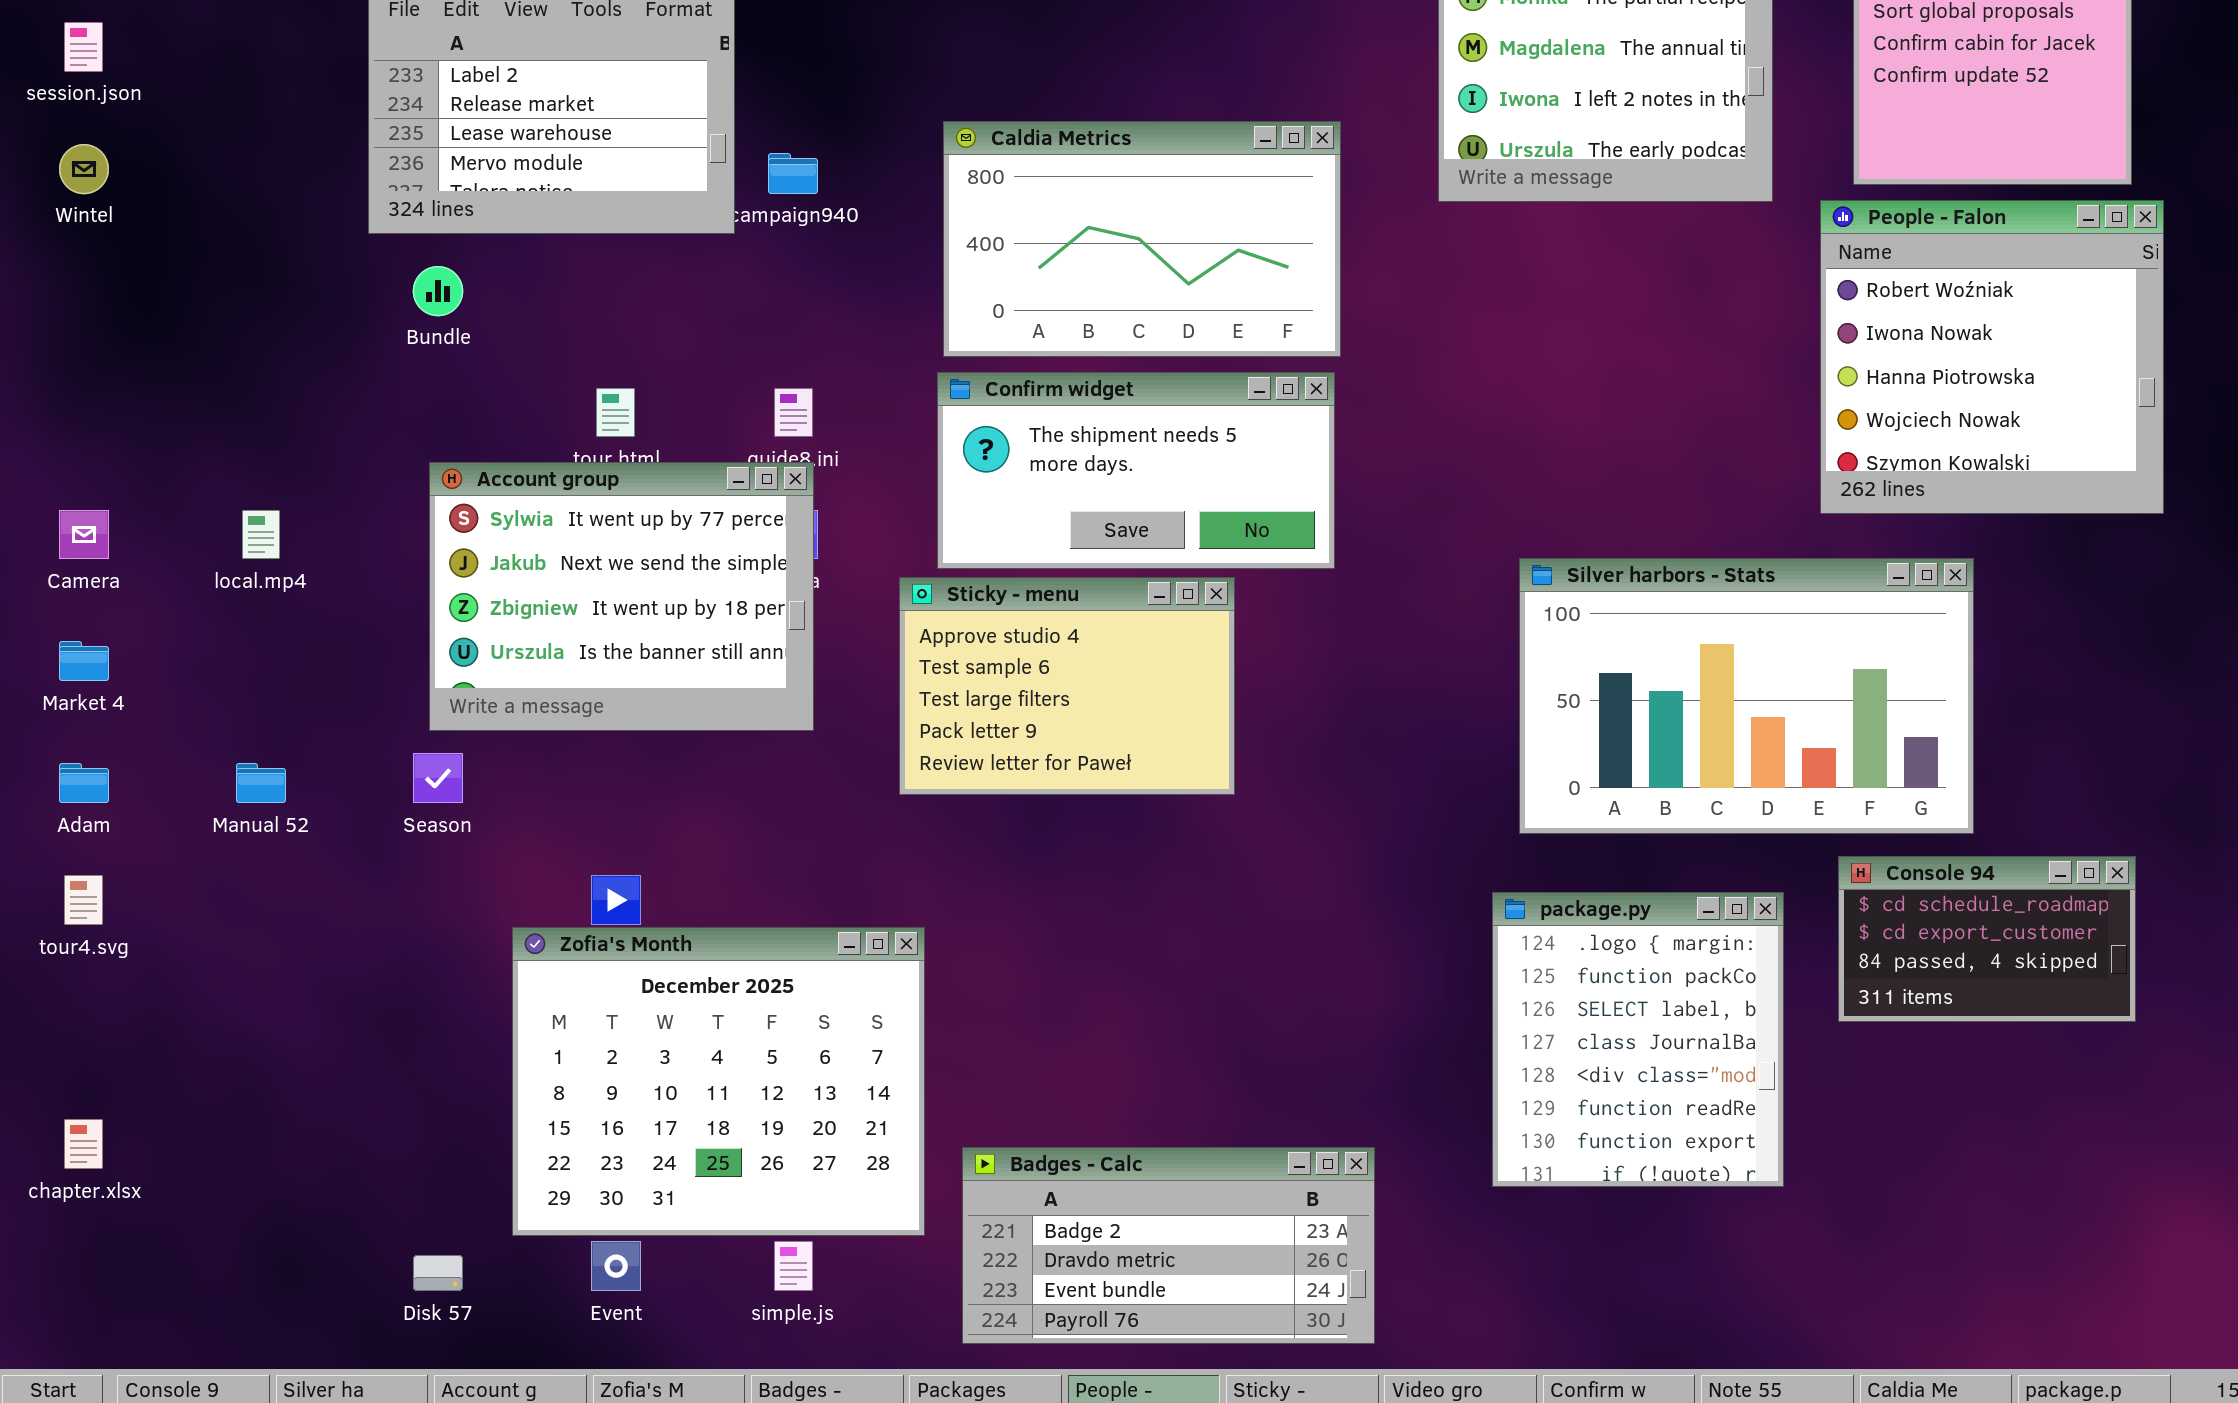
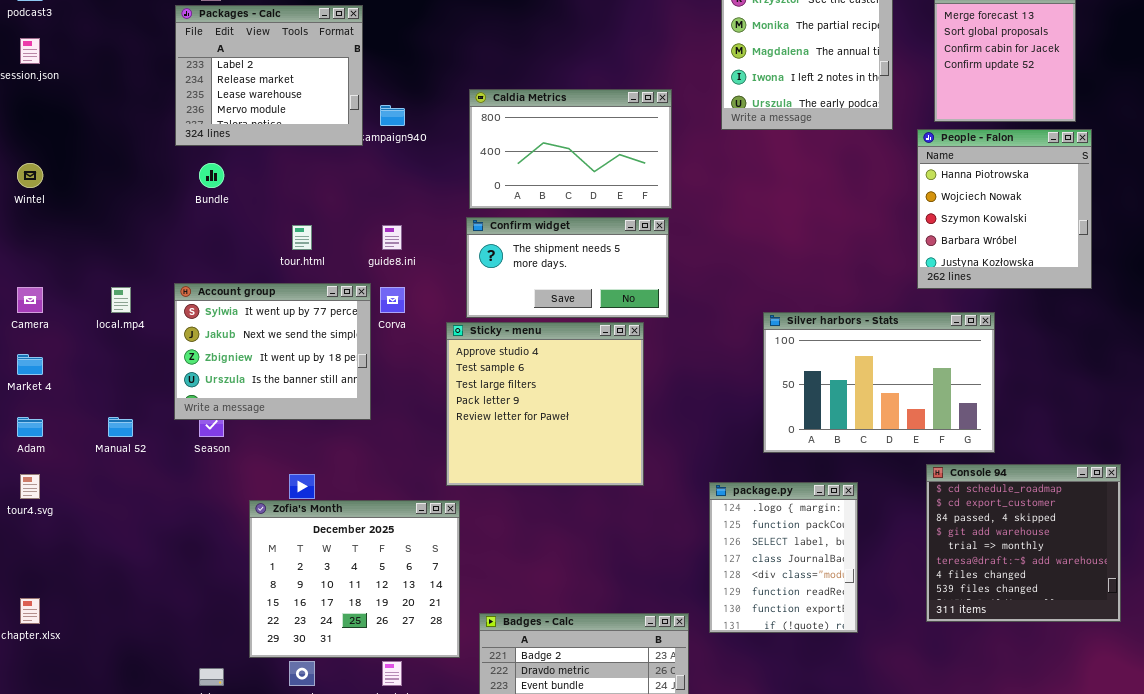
Wintel: [59,144,109,194] -> [17,163,43,188], moved
People - Falon: [1820,200,2164,514] -> [917,129,1092,289], scrolled down 2 rows
Account group: [429,462,814,731] -> [174,283,371,420], moved
Sticky - menu: [899,577,1235,795] -> [446,322,644,486], resized
Console 94: [1838,856,2136,1022] -> [926,464,1121,622], resized
package.py: [1492,892,1784,1187] -> [709,482,858,633], moved

